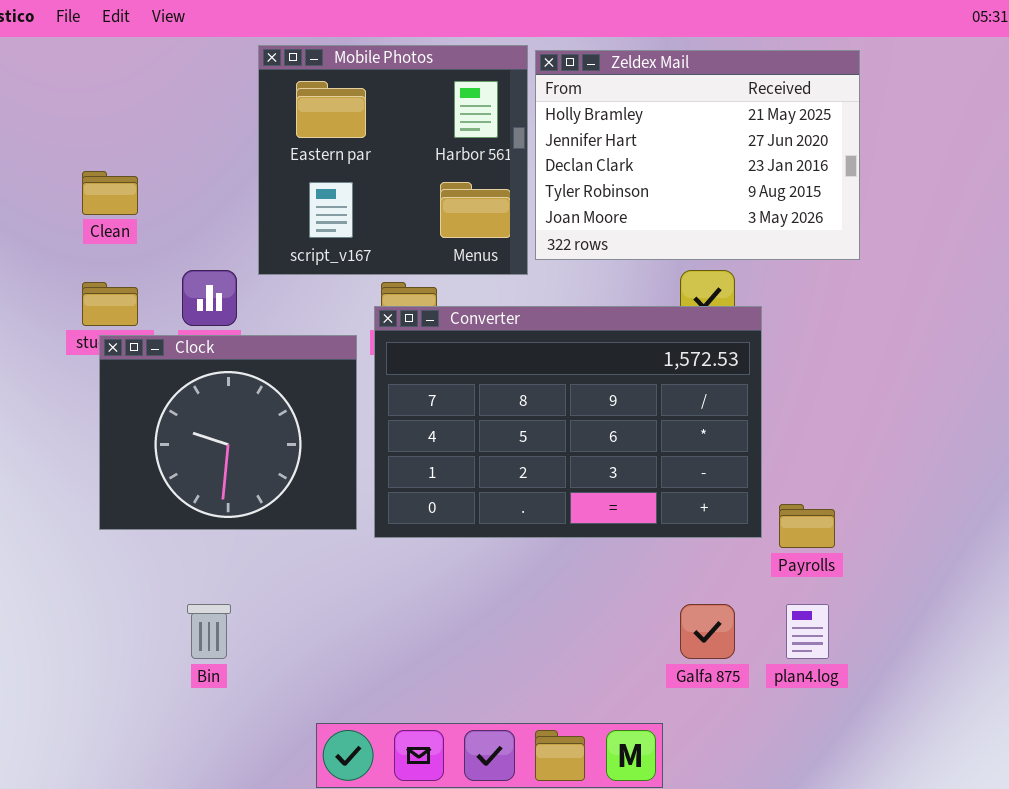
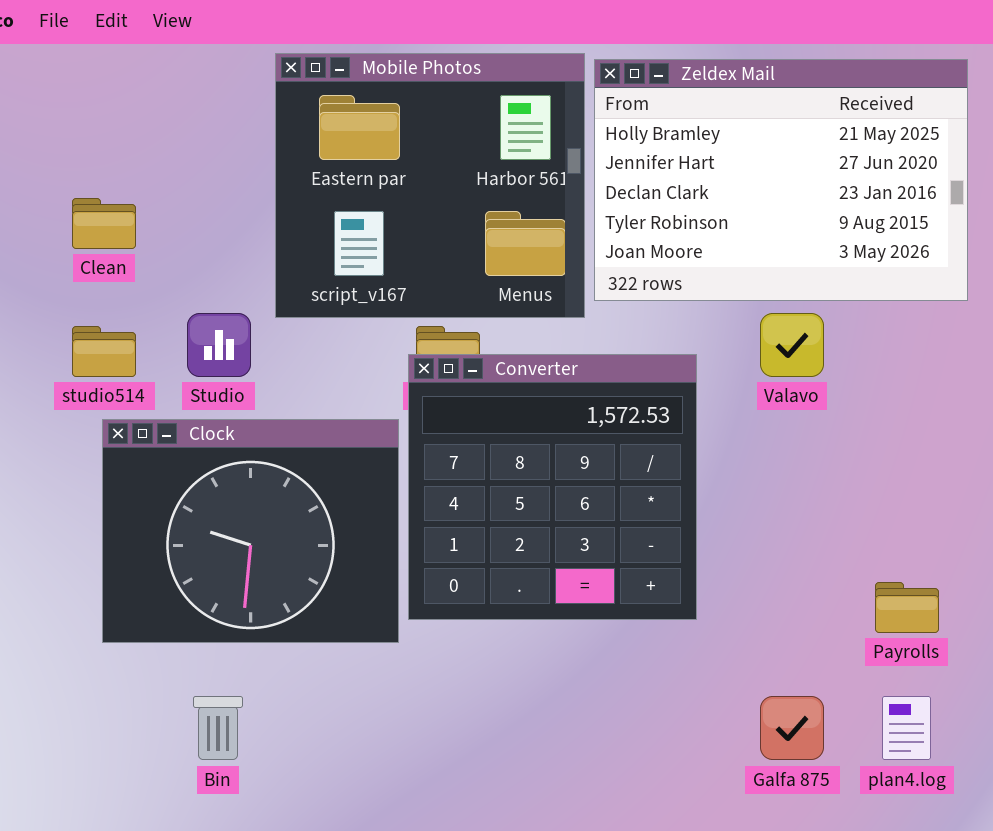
Converter: [374,306,762,538] -> [408,354,697,620], resized
Clock: [99,335,357,530] -> [102,419,399,643], moved

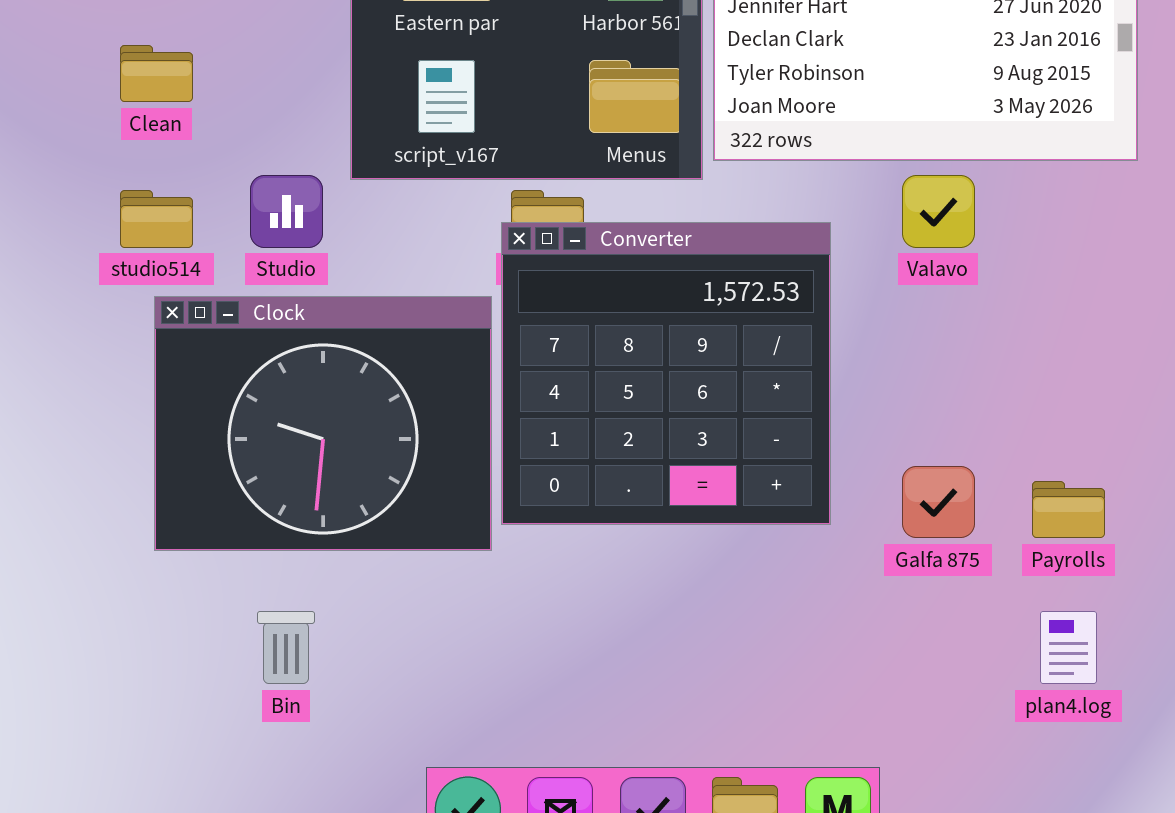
Galfa 875: [760,696,824,760] -> [902,466,975,538], moved

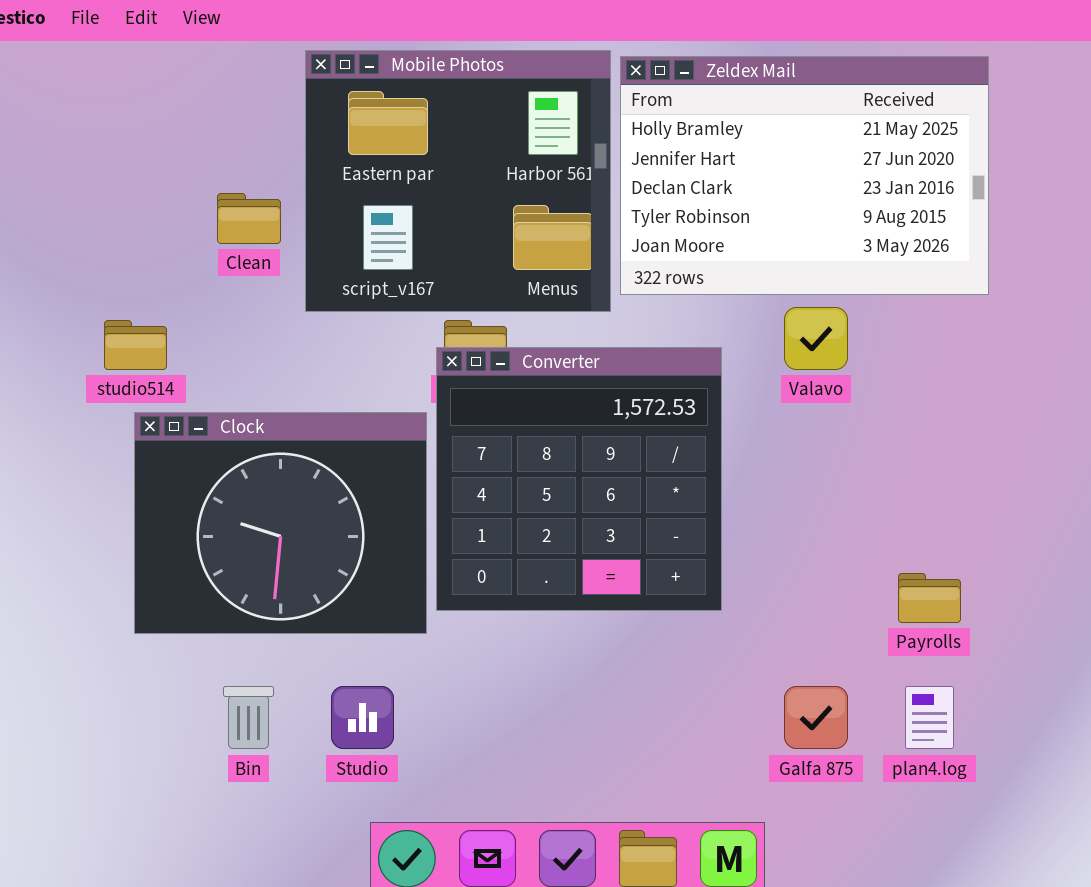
Clean: [120,45,193,102] -> [217,193,281,244], moved
Studio: [250,175,323,248] -> [331,686,394,749], moved
Galfa 875: [902,466,975,538] -> [784,686,848,749], moved

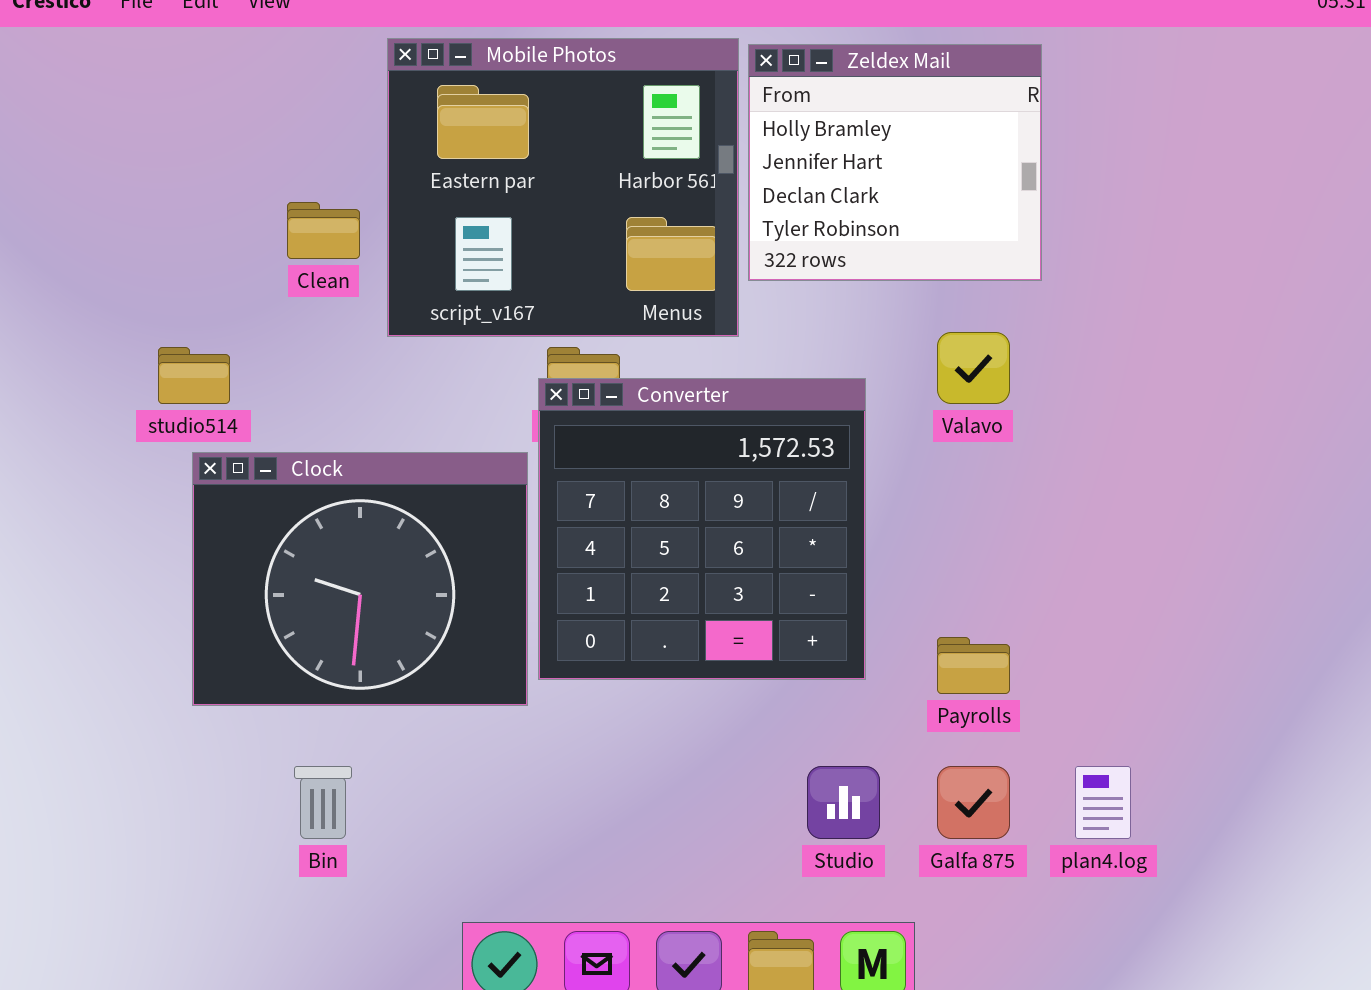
Zeldex Mail: [620,56,989,295] -> [748,44,1042,281], resized
Payrolls: [898,573,961,623] -> [937,637,1010,694], moved
Studio: [331,686,394,749] -> [807,766,880,839], moved

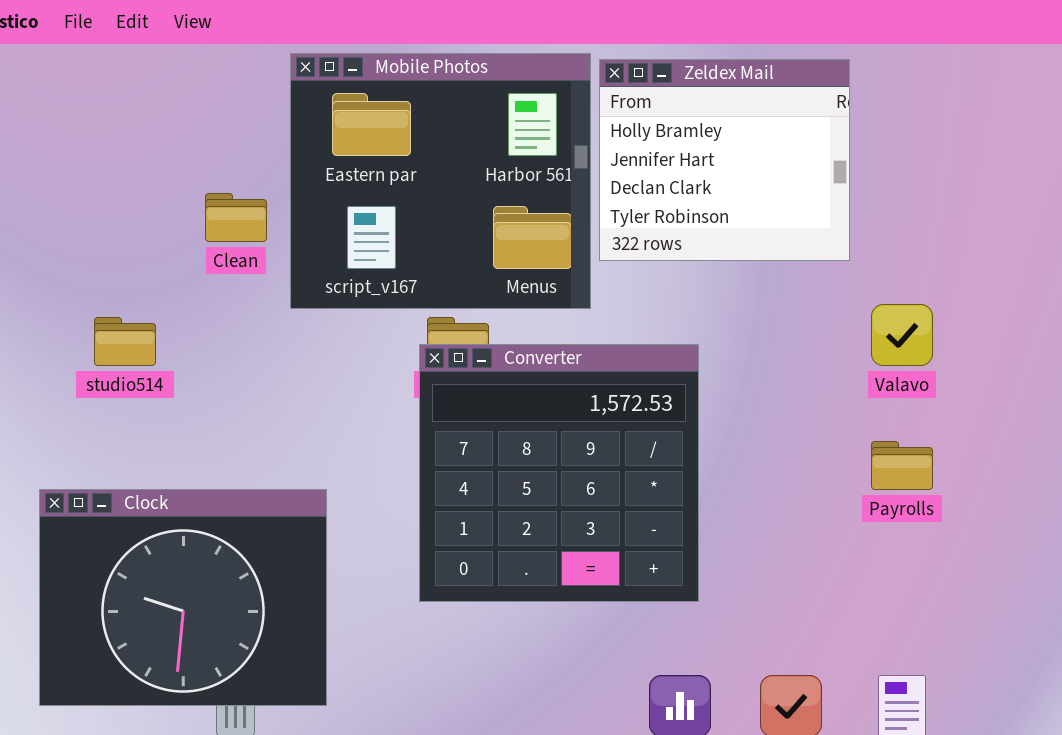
Valavo: [937,332,1010,404] -> [871,304,933,366], moved
Clock: [192,452,528,706] -> [39,489,327,706], moved
Payrolls: [937,637,1010,694] -> [871,441,933,490], moved

